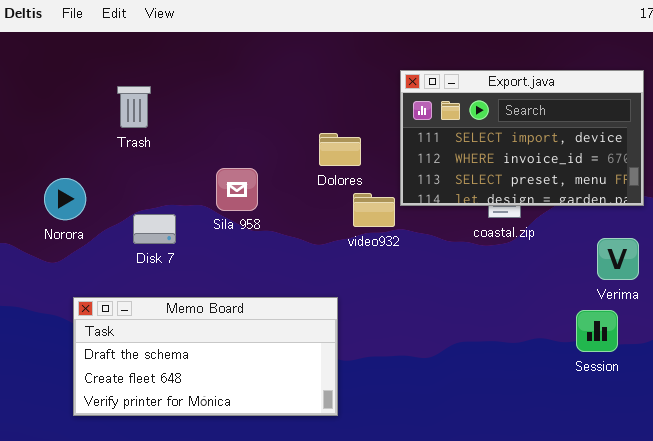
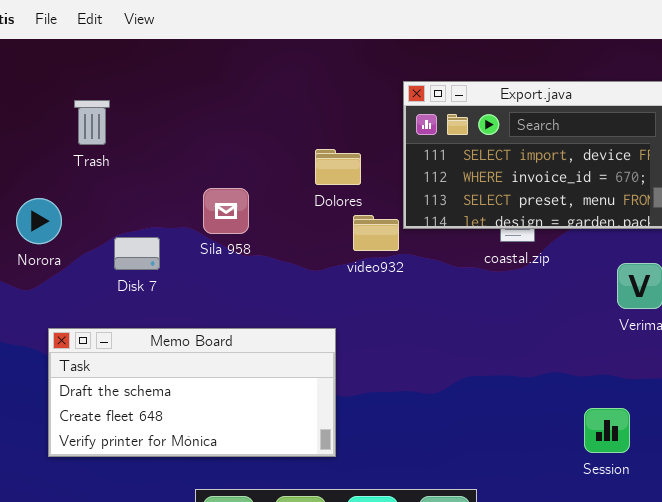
Trash: [117,86,151,128] -> [74,100,110,145], moved
Session: [576,310,618,352] -> [584,408,630,453], moved

